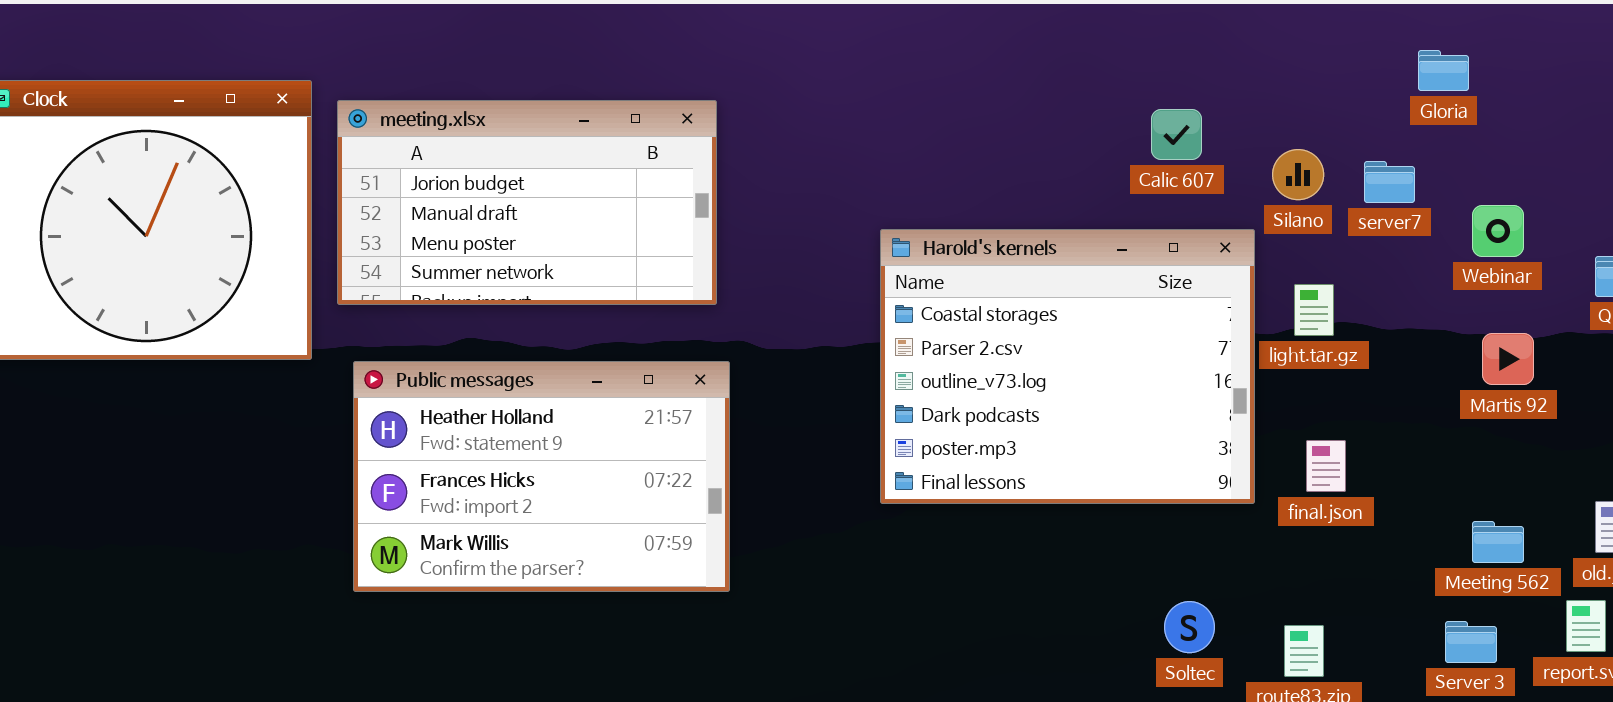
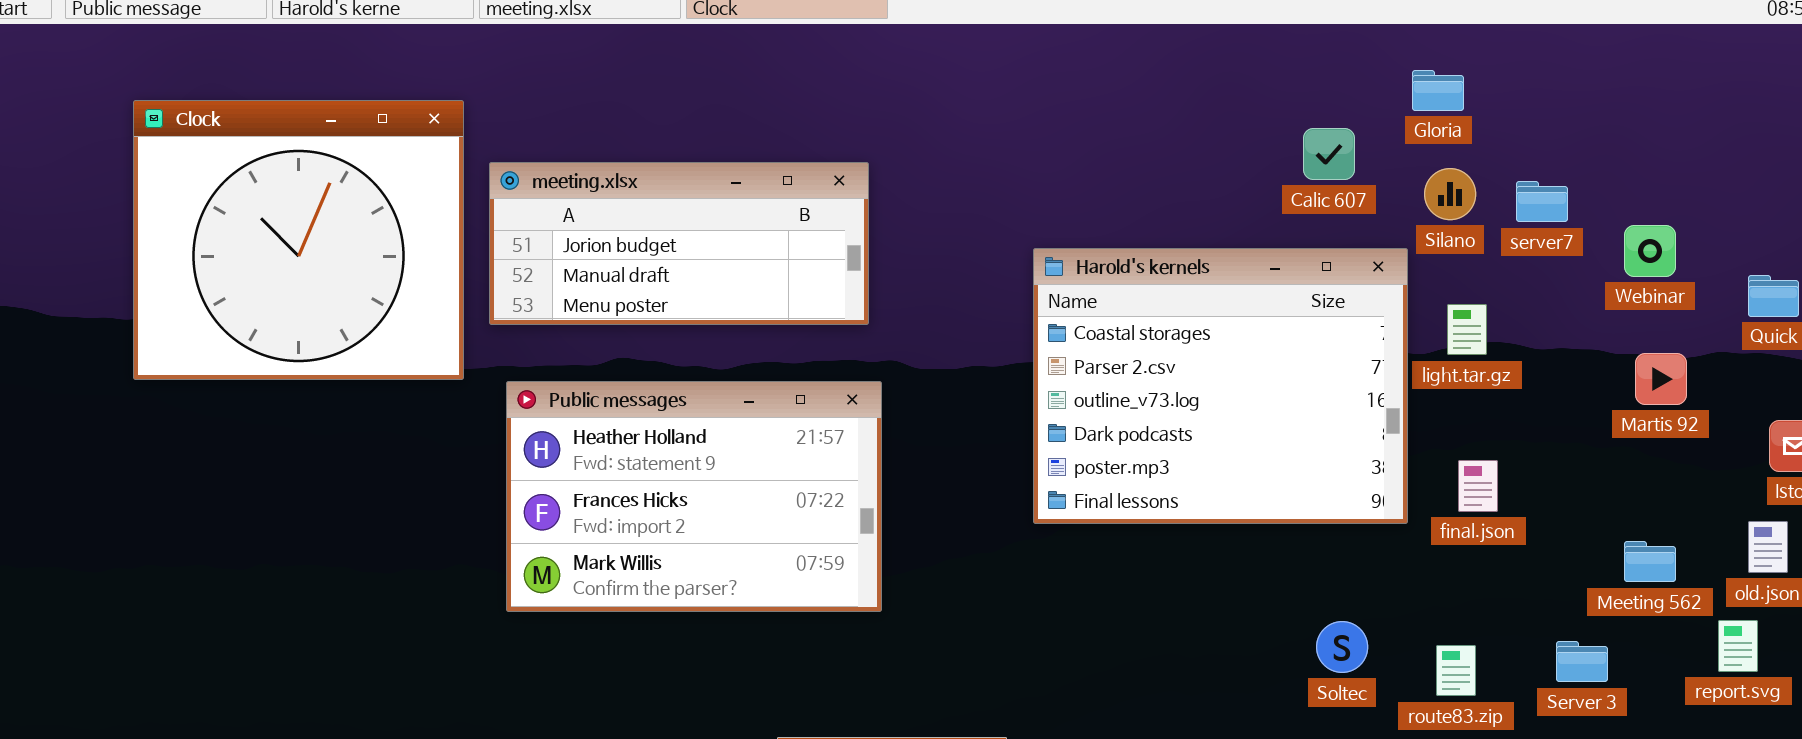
Gloria: [1418,50,1469,91] -> [1412,70,1464,111], moved
meeting.xlsx: [337,100,717,305] -> [489,162,869,325], resized
Server 3: [1445,621,1497,663] -> [1556,641,1608,682], moved

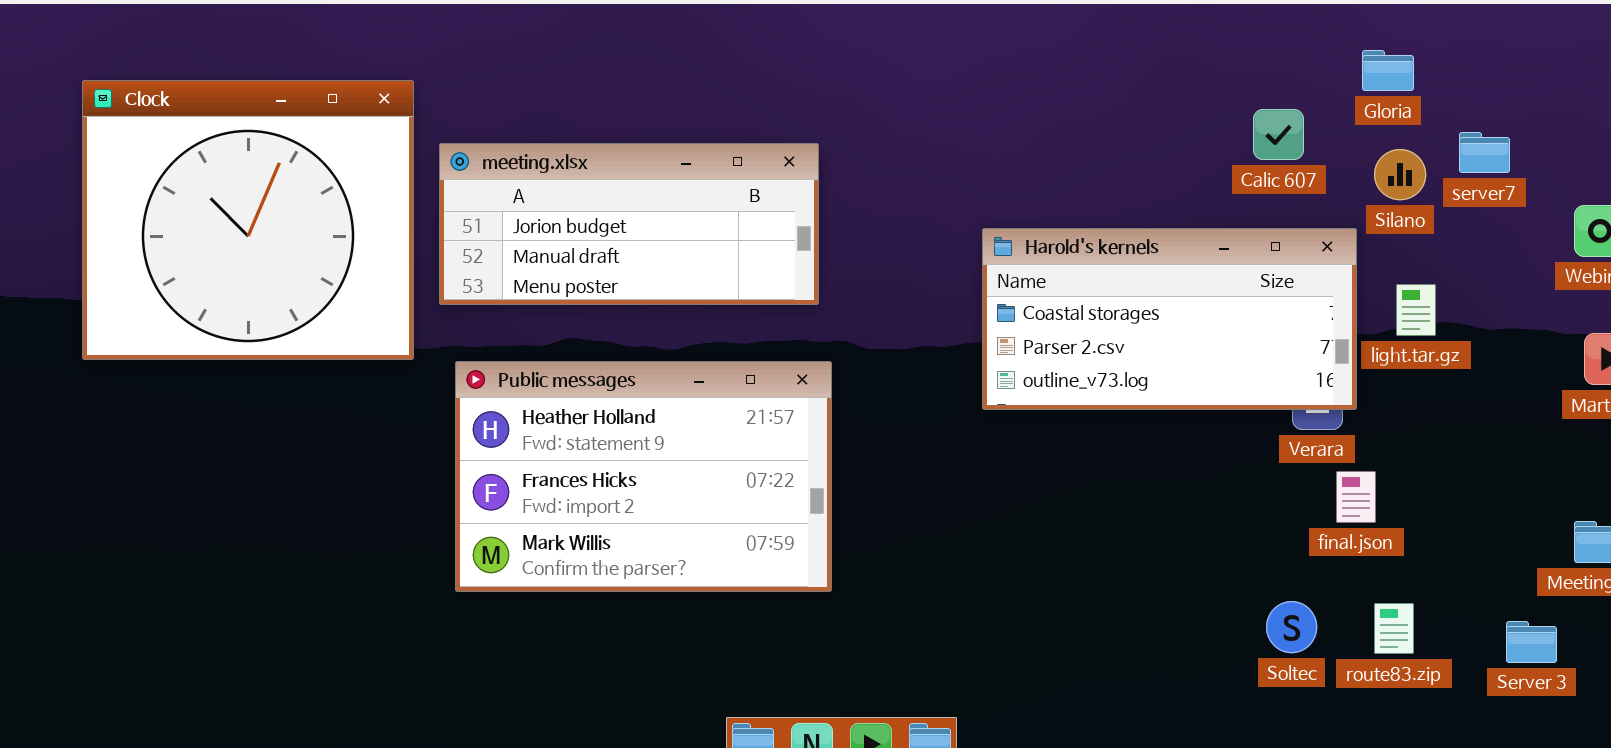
server7: [1516,181,1568,222] -> [1459,132,1510,173], moved
Harold's kernels: [1033,248,1408,524] -> [982,228,1357,410], resized
final.json: [1458,460,1498,512] -> [1336,471,1376,523], moved
route83.zip: [1436,645,1476,696] -> [1374,603,1414,654], moved

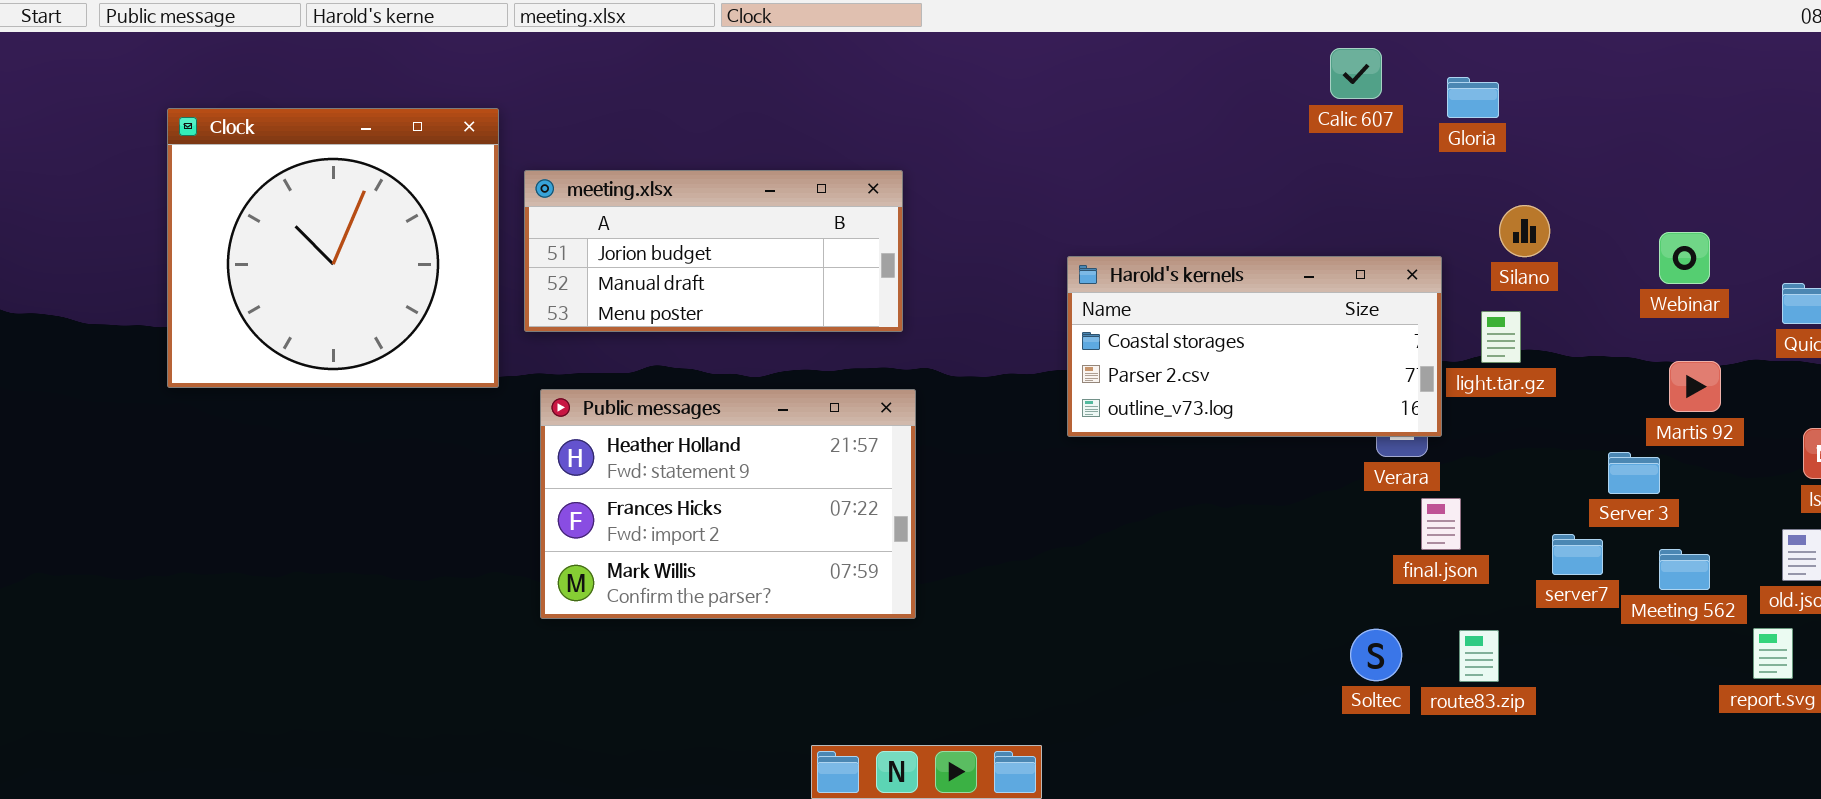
Calic 607: [1253,109,1304,160] -> [1330,48,1382,99], moved
server7: [1459,132,1510,173] -> [1552,534,1603,575], moved
Silano: [1374,149,1426,200] -> [1499,205,1550,257], moved
Server 3: [1506,621,1557,663] -> [1608,452,1660,494], moved

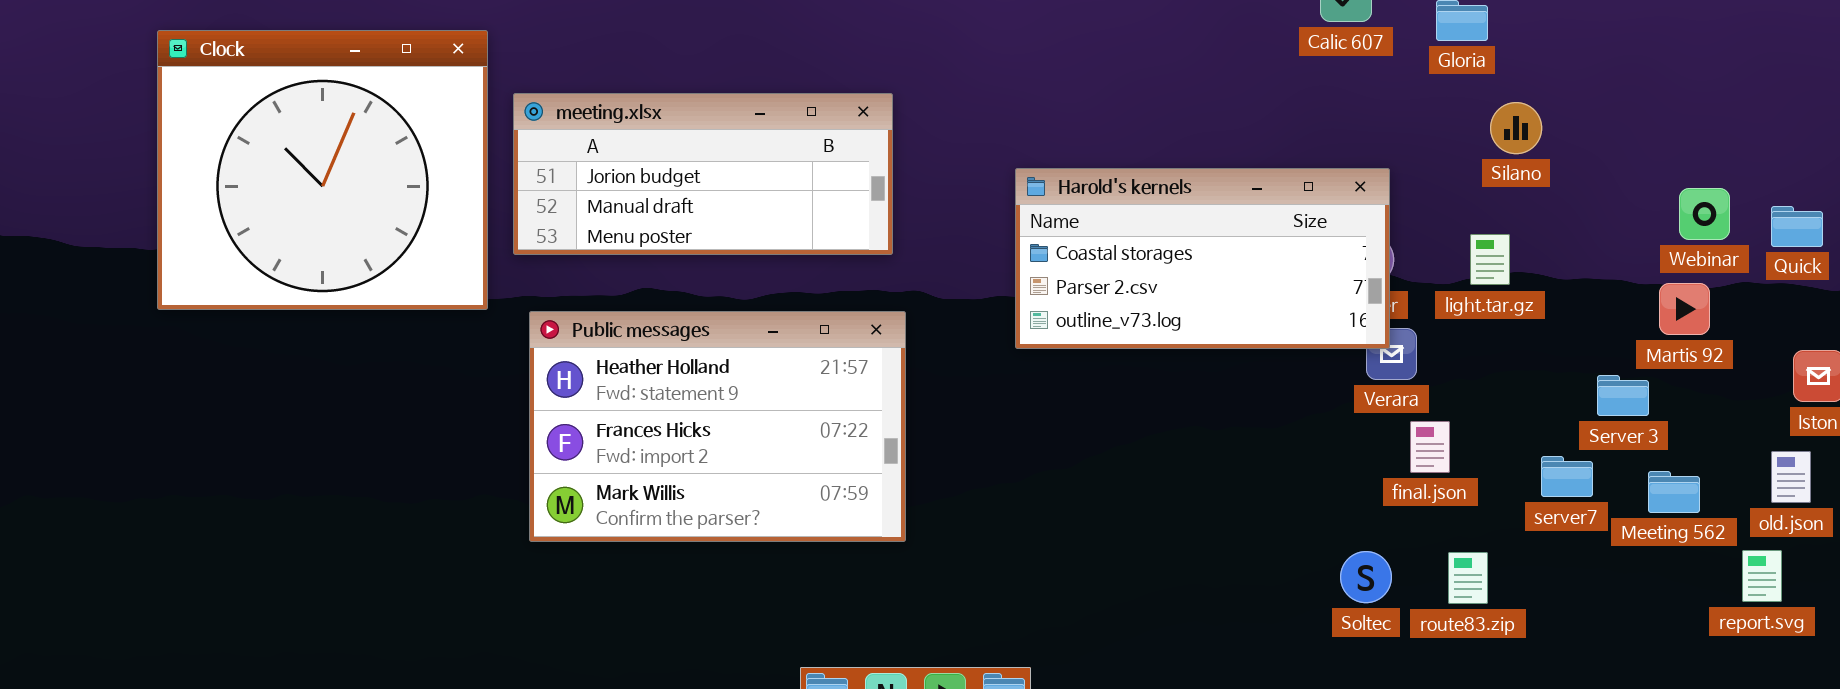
Silano: [1499,205,1550,257] -> [1490,102,1542,154], moved
Webinar: [1659,232,1710,284] -> [1679,188,1730,240], moved
Harold's kernels: [1067,256,1442,437] -> [1015,168,1390,349], moved

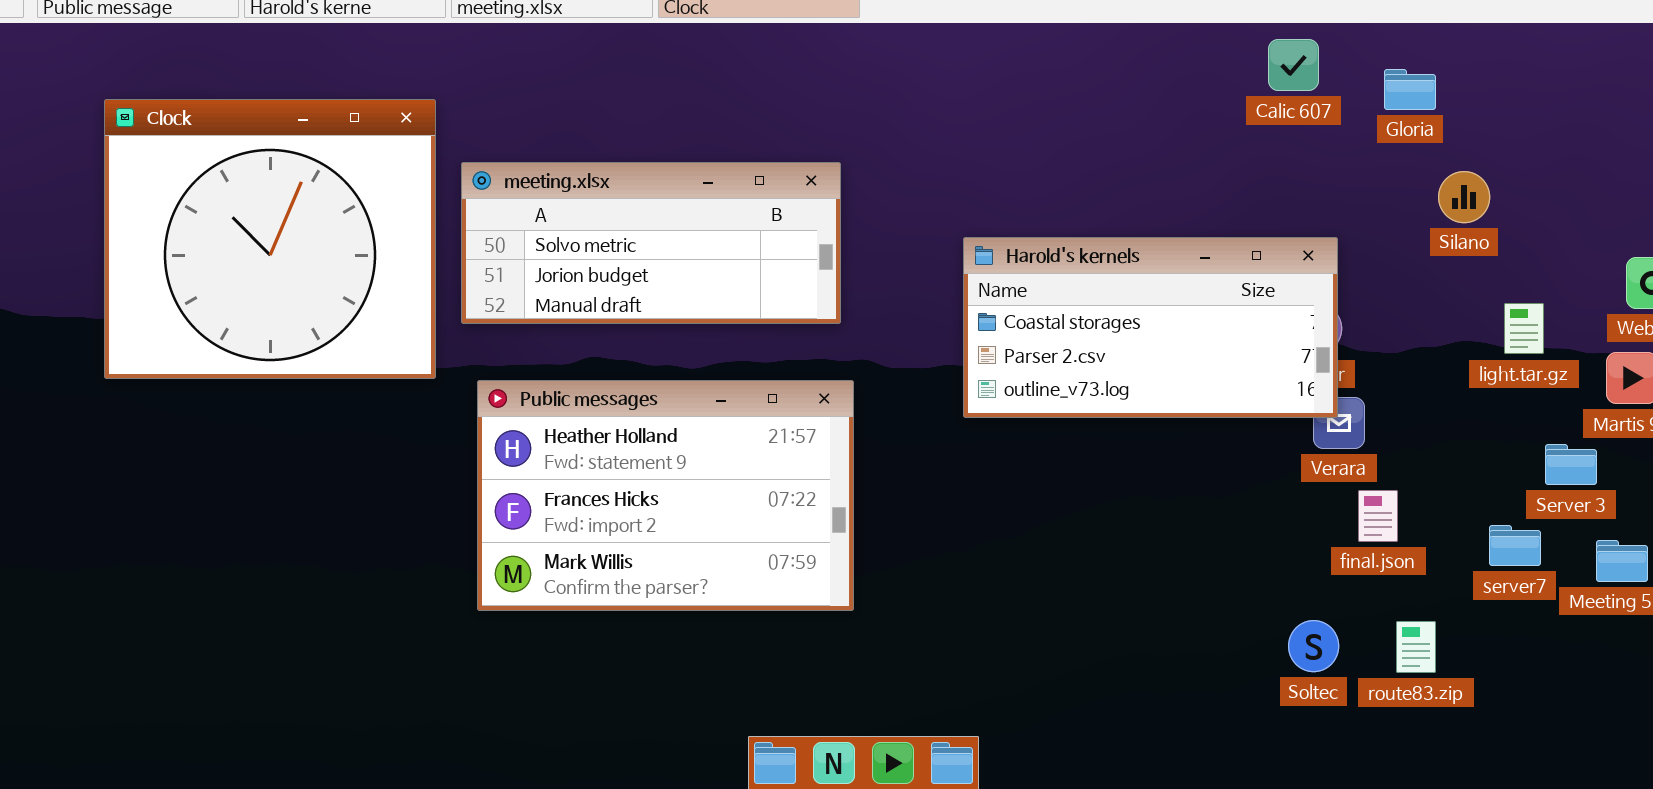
meeting.xlsx: [513,93,893,255] -> [461,162,841,324], scrolled up 1 row
light.tar.gz: [1470,234,1510,285] -> [1504,303,1544,354], moved

